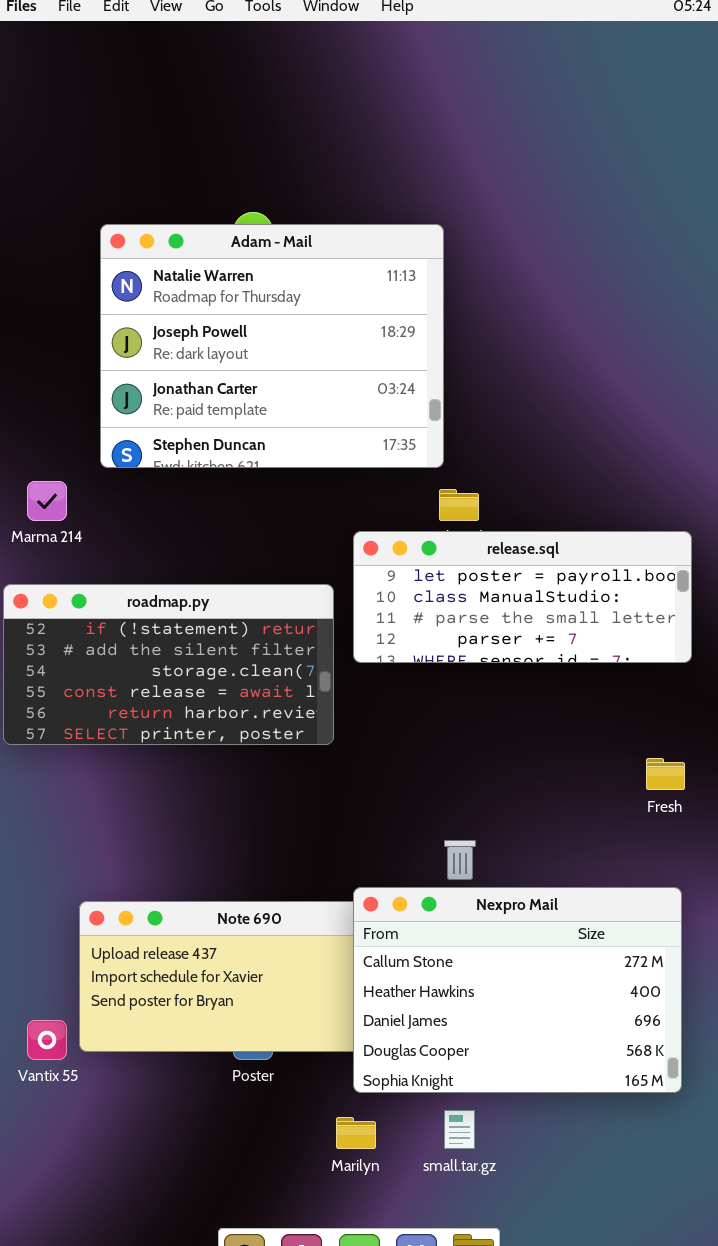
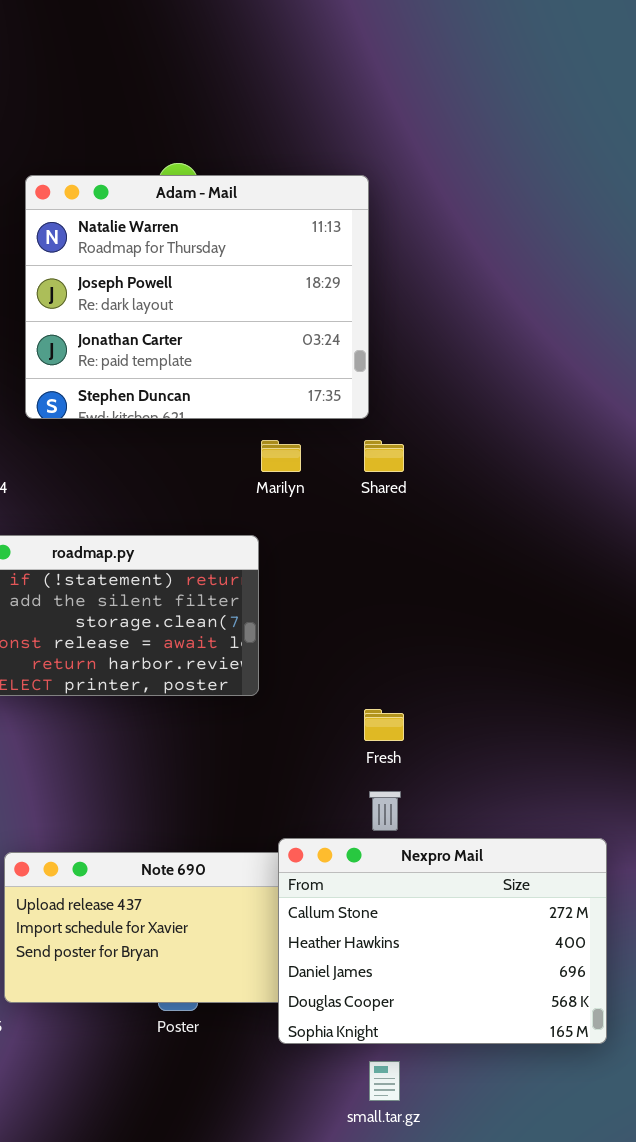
release.sql: [353,531,692,663] -> none, closed
Fresh: [646,758,685,790] -> [364,709,404,741], moved
Marilyn: [336,1117,376,1149] -> [261,440,301,472], moved

